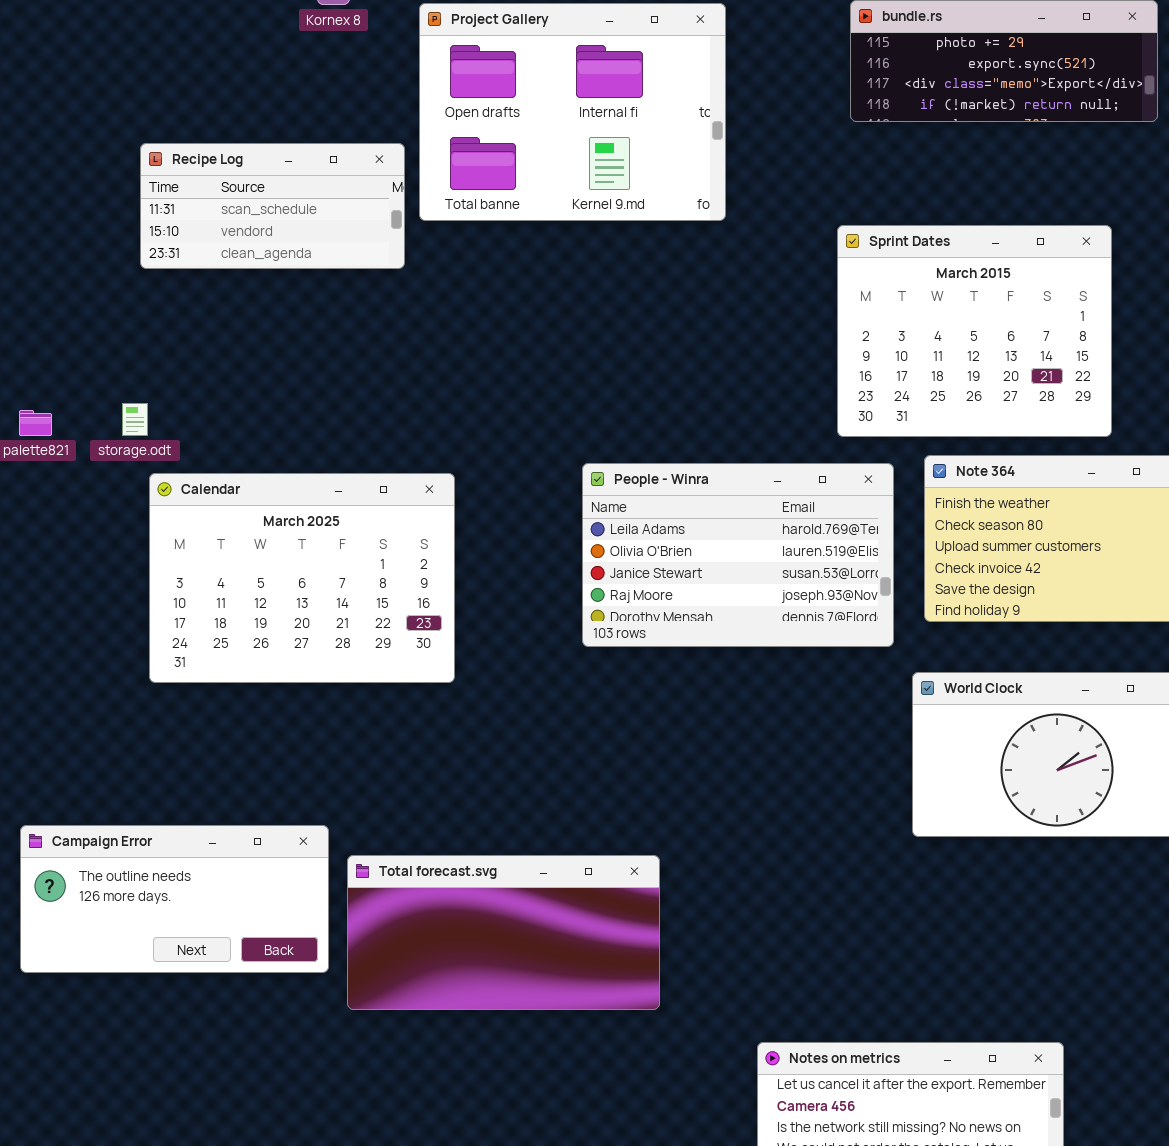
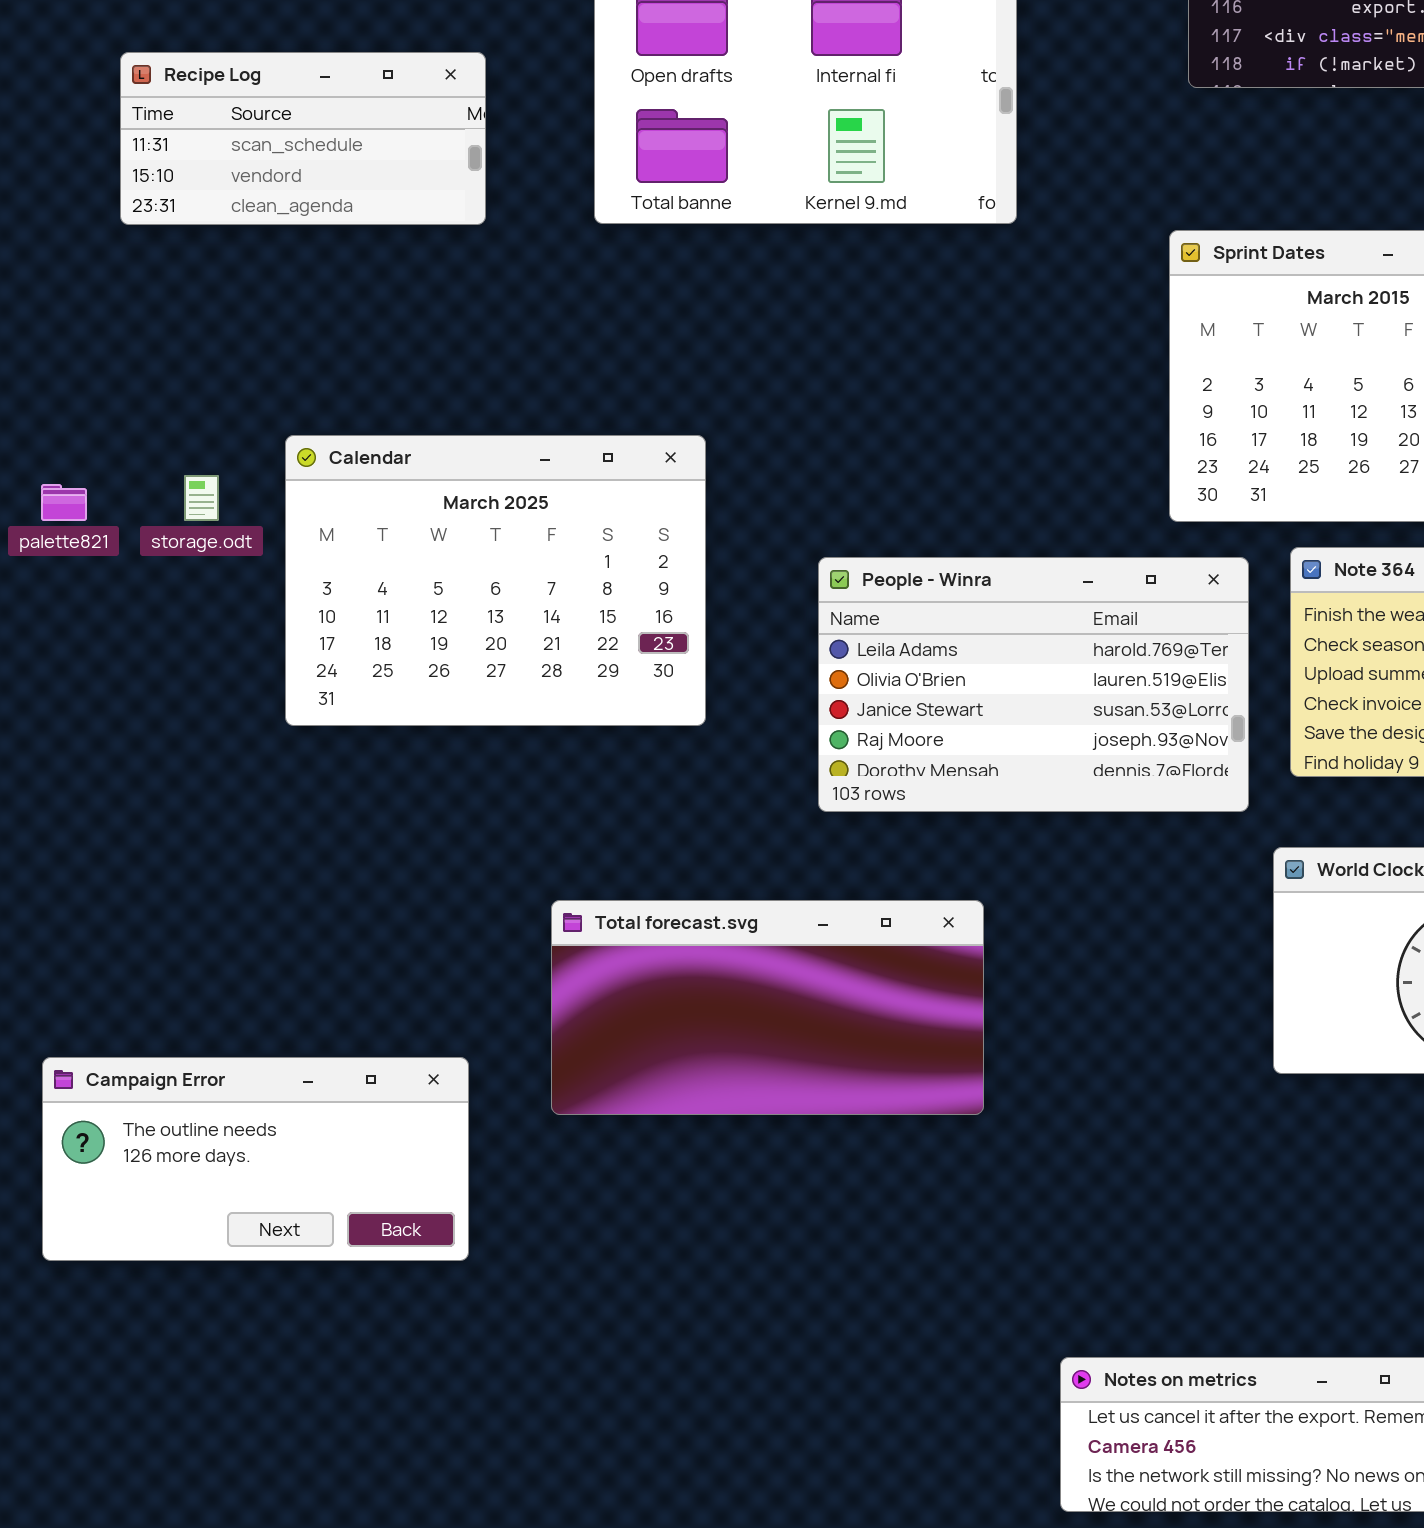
Recipe Log: [140,143,405,269] -> [120,52,486,225], moved
Calendar: [149,473,455,683] -> [285,435,706,726], moved
Total forecast.svg: [347,855,660,1010] -> [551,900,984,1115], moved

